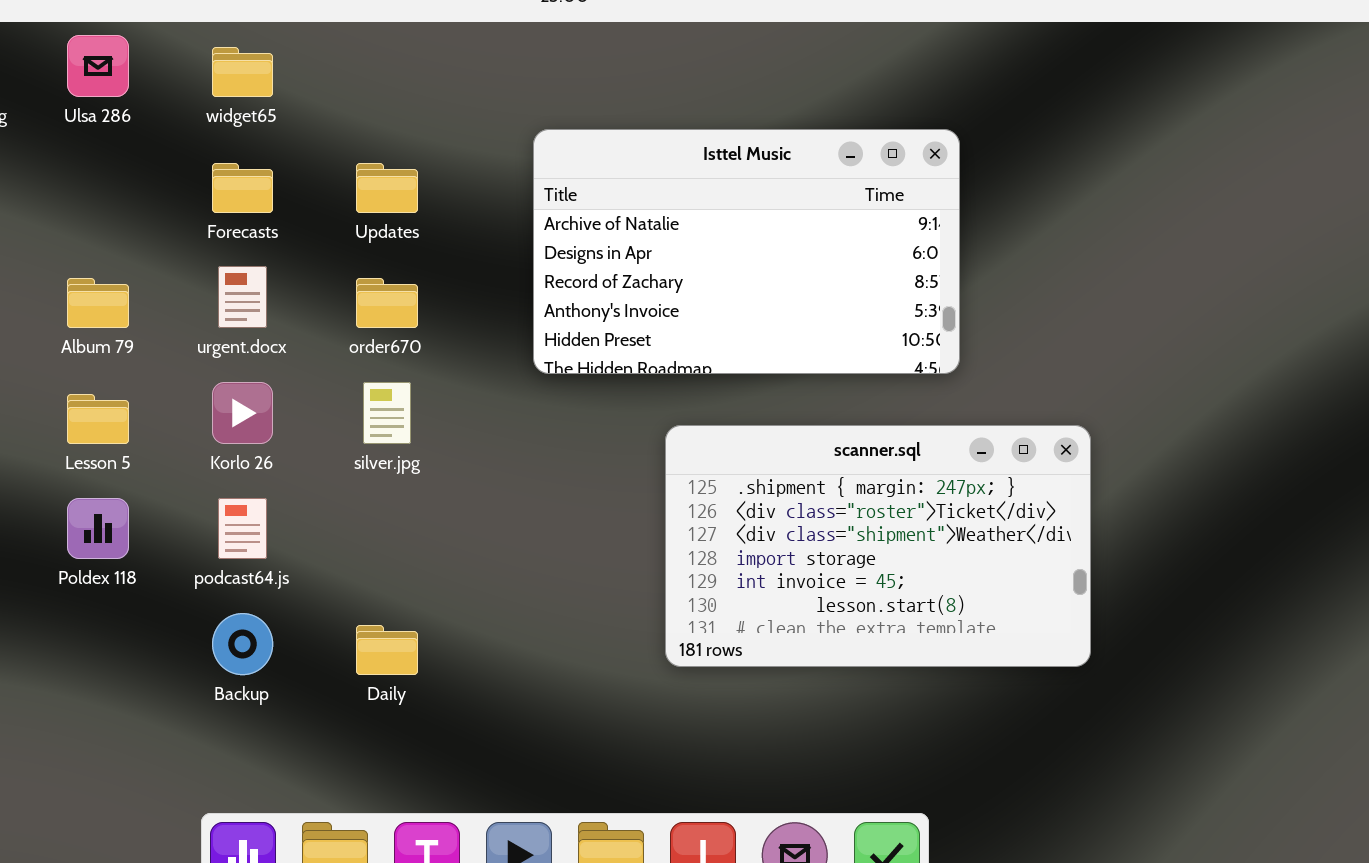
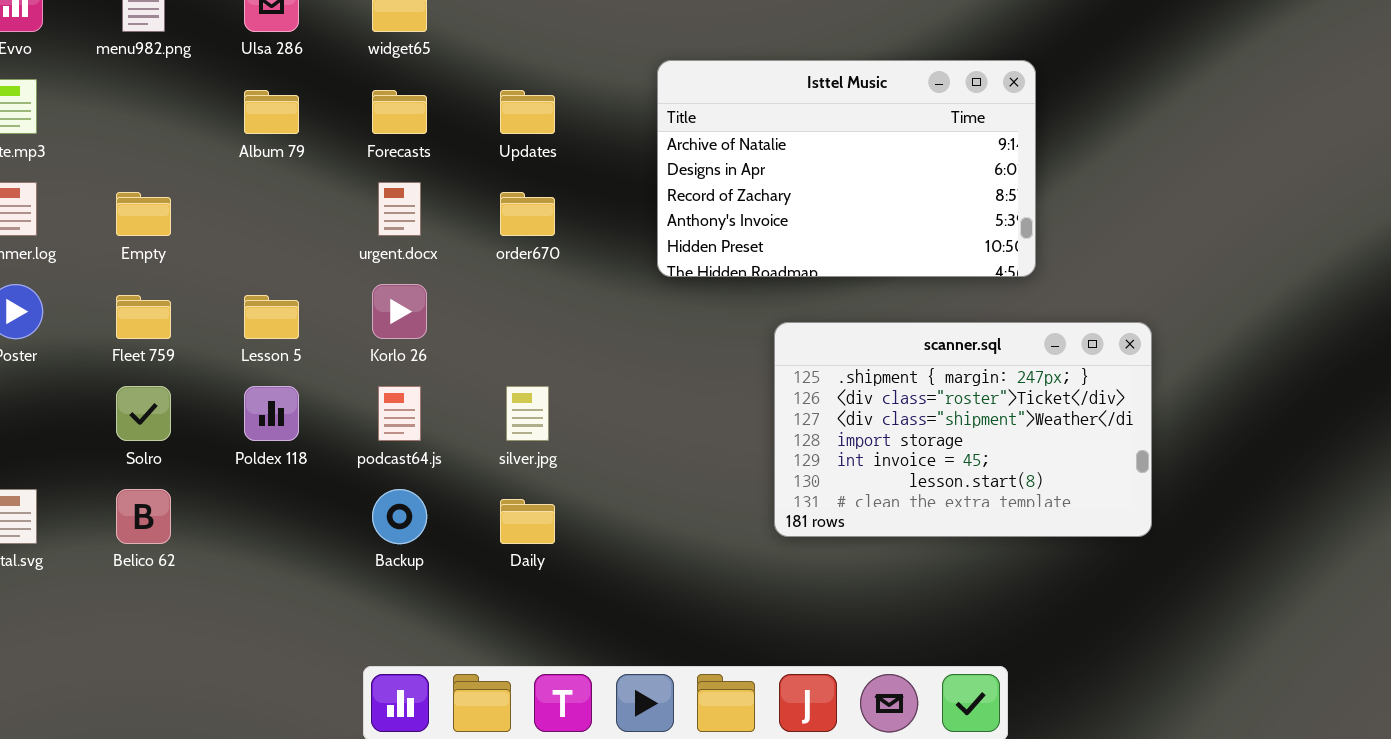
Album 79: [67,278,129,328] -> [244,90,299,134], moved
silver.jpg: [363,382,411,444] -> [506,386,549,441], moved

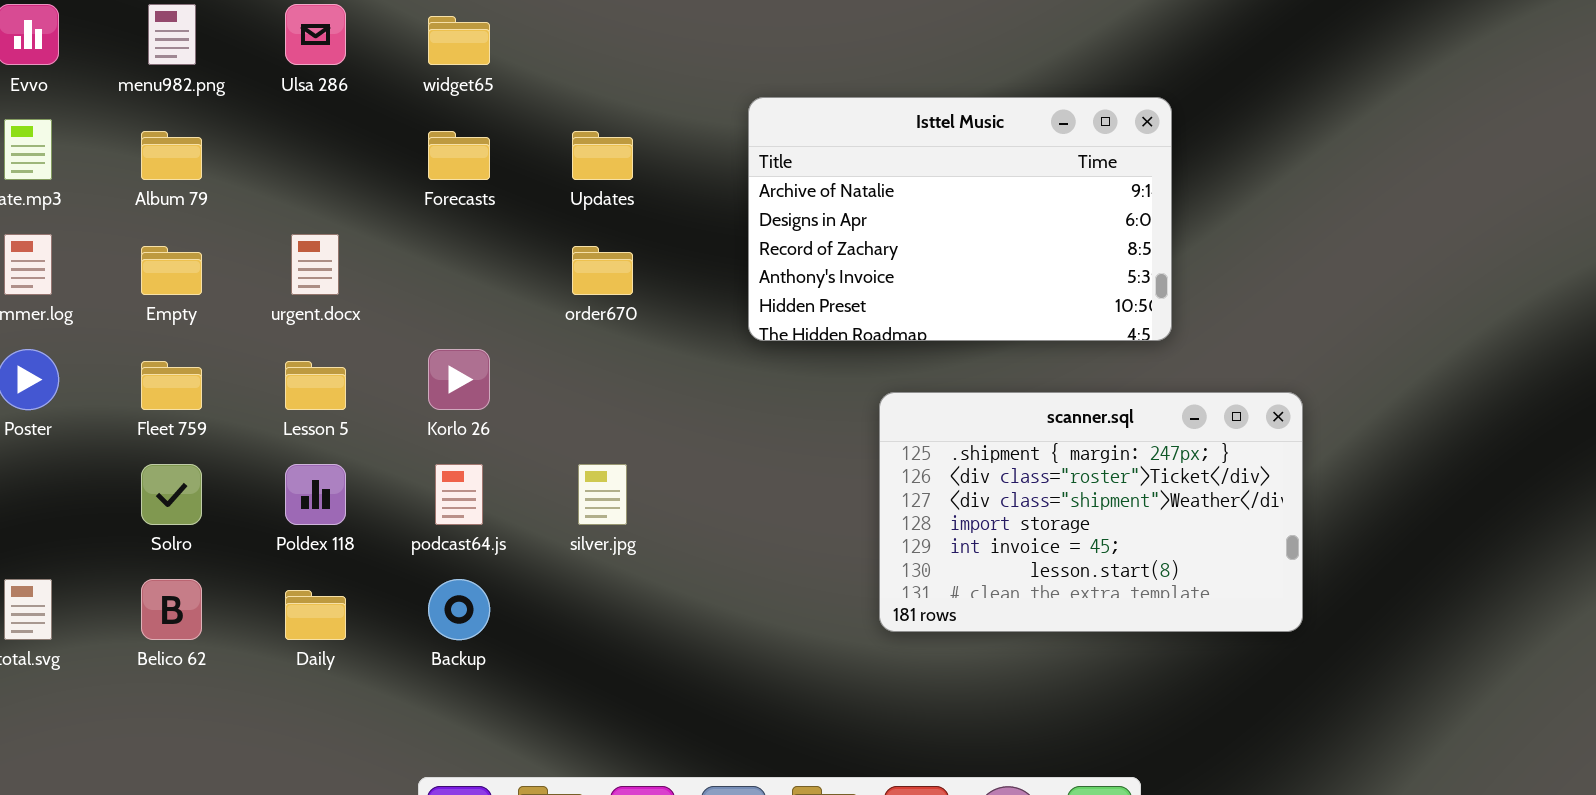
Album 79: [244,90,299,134] -> [141,131,202,180], moved
urgent.docx: [378,182,421,236] -> [291,234,339,295], moved
Daily: [500,499,555,544] -> [285,590,346,640], moved

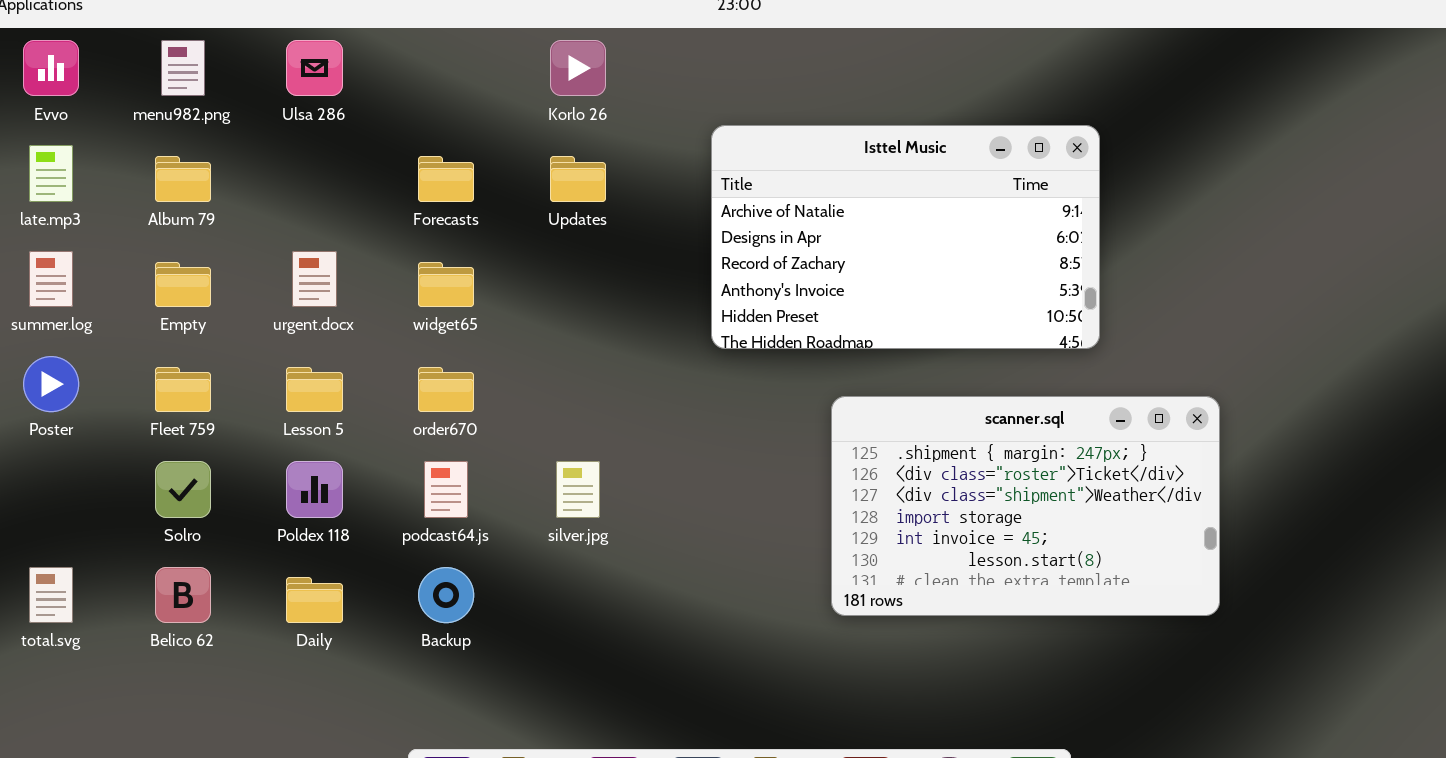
widget65: [428,16,490,65] -> [418,262,474,307], moved
order670: [572,246,633,295] -> [418,367,474,412], moved
Korlo 26: [428,349,490,410] -> [550,40,606,96], moved

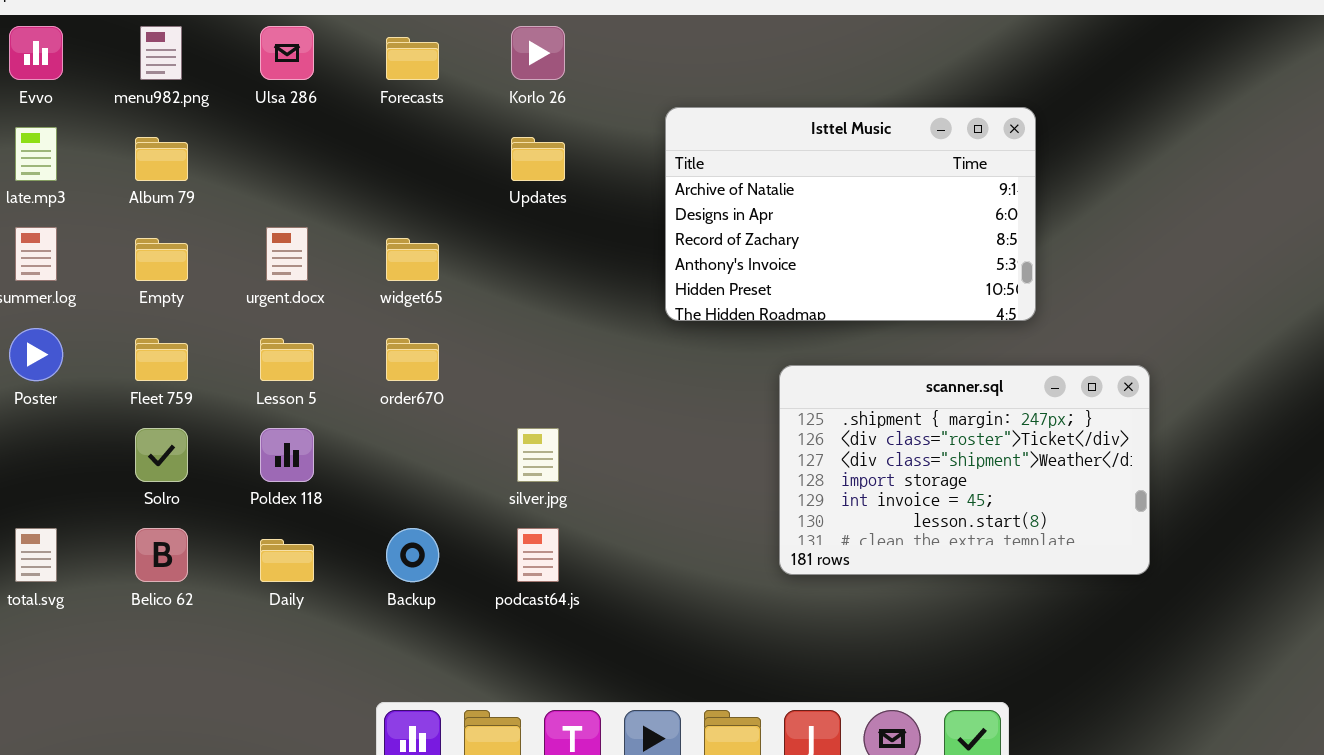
Forecasts: [418,156,474,202] -> [386,37,439,80], moved
podcast64.js: [424,461,468,518] -> [517,528,559,582], moved

